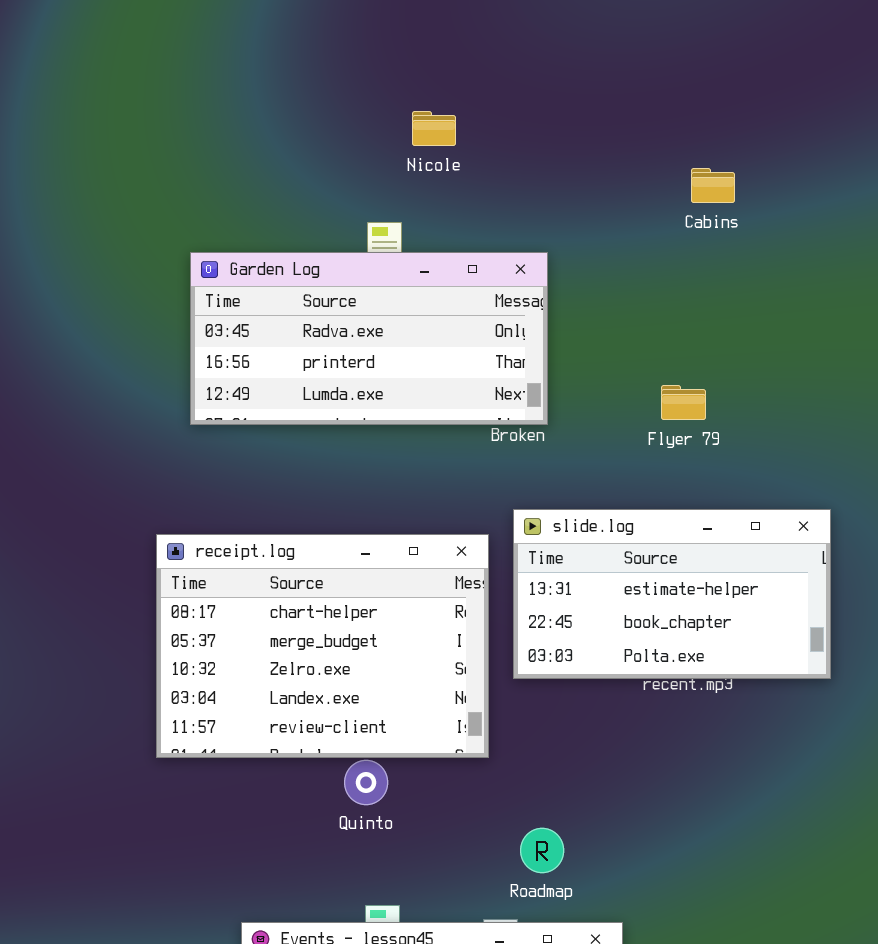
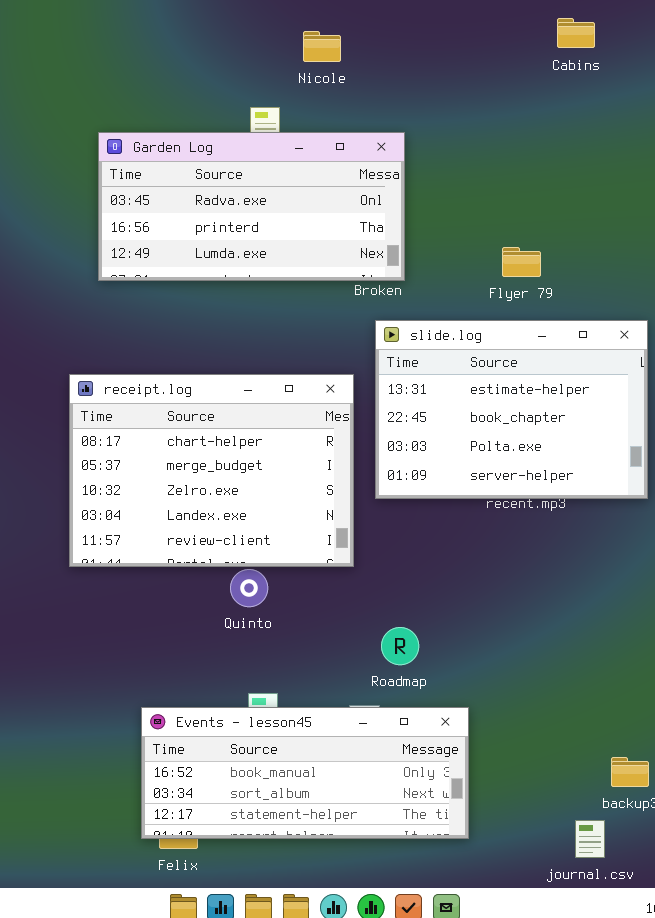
Nicole: [412,111,456,146] -> [303,31,341,62], moved
Cabins: [691,168,735,203] -> [557,18,595,48], moved
slide.log: [513,509,831,679] -> [375,320,648,499], resized

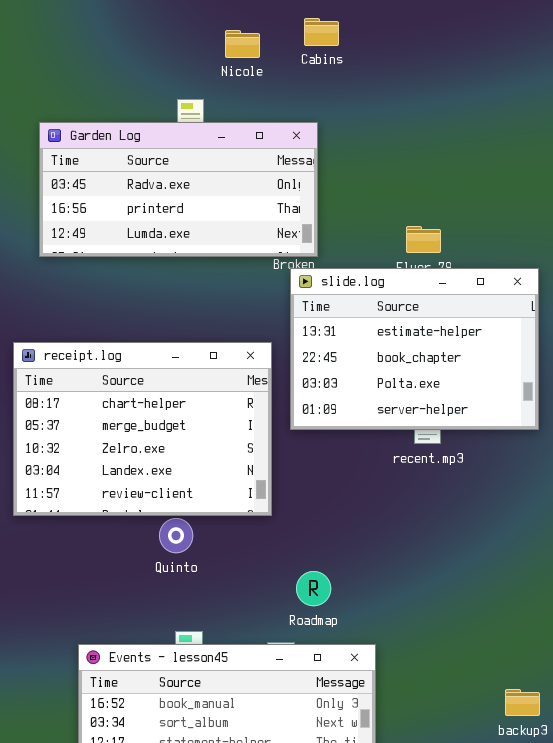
Cabins: [557,18,595,48] -> [304,18,339,46], moved
slide.log: [375,320,648,499] -> [290,268,539,430], moved

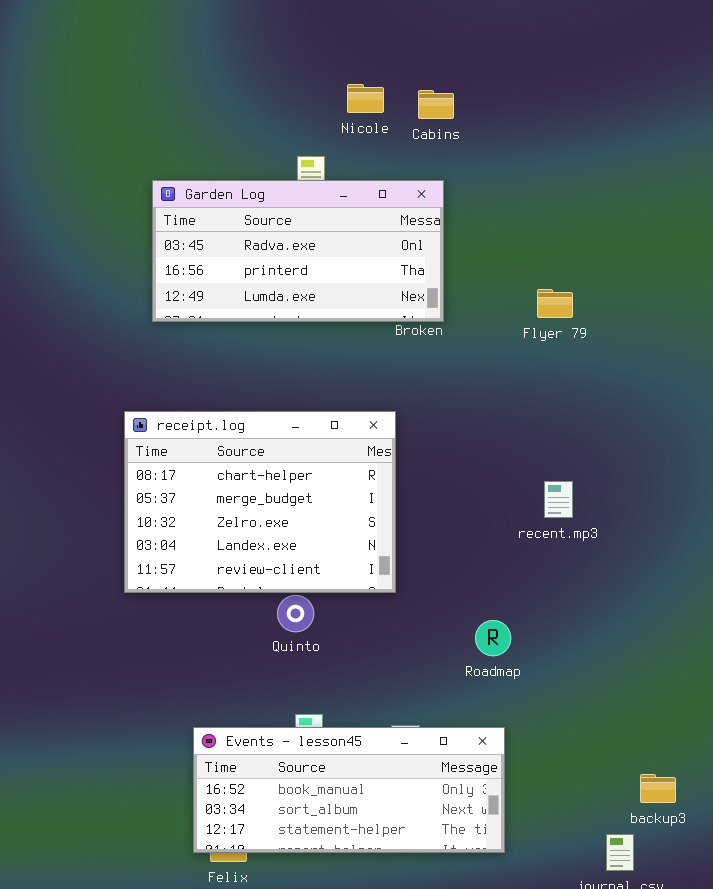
Cabins: [304,18,339,46] -> [418,90,454,119], moved
slide.log: [290,268,539,430] -> none, closed
Roadmap: [296,571,331,606] -> [475,620,511,656], moved

